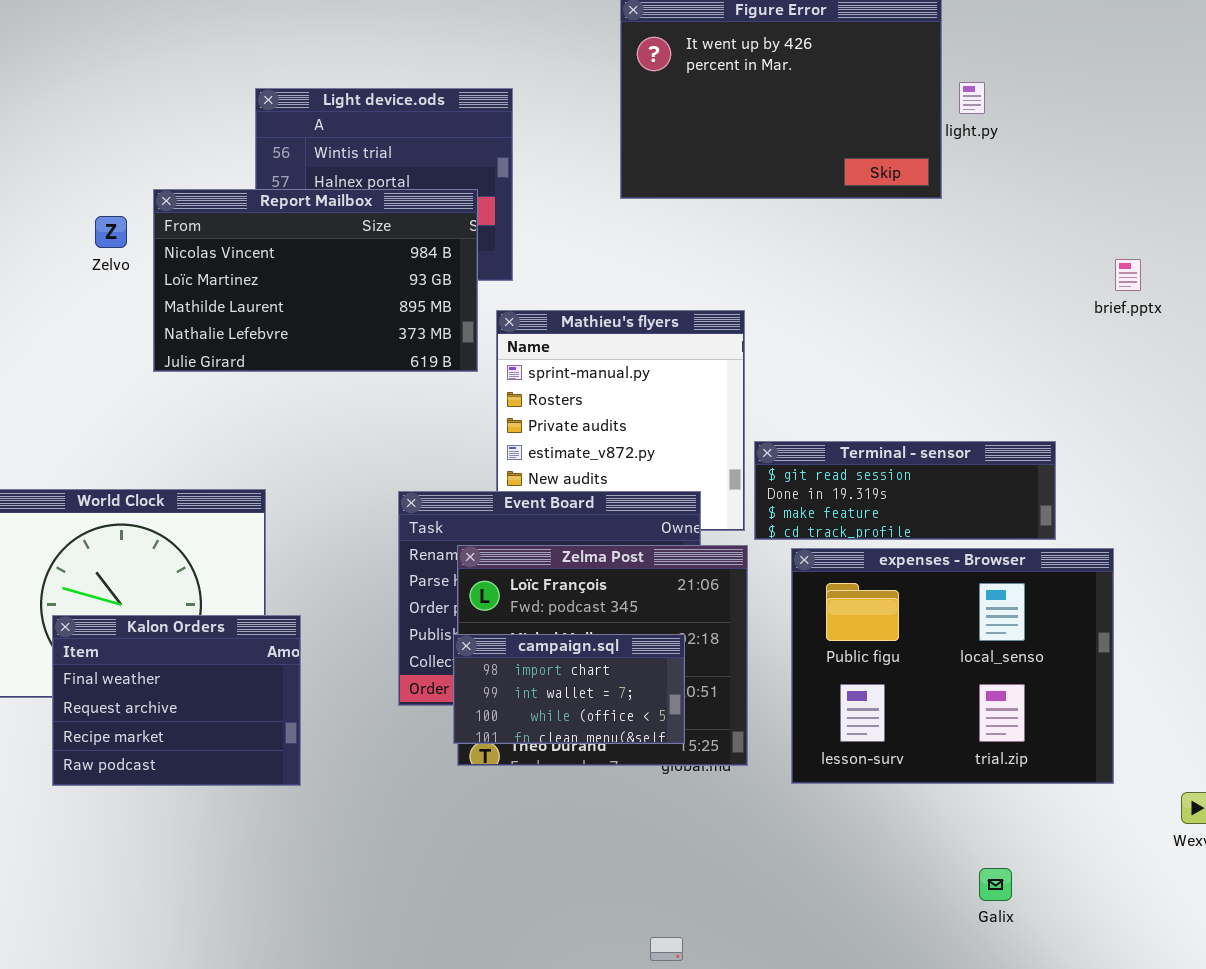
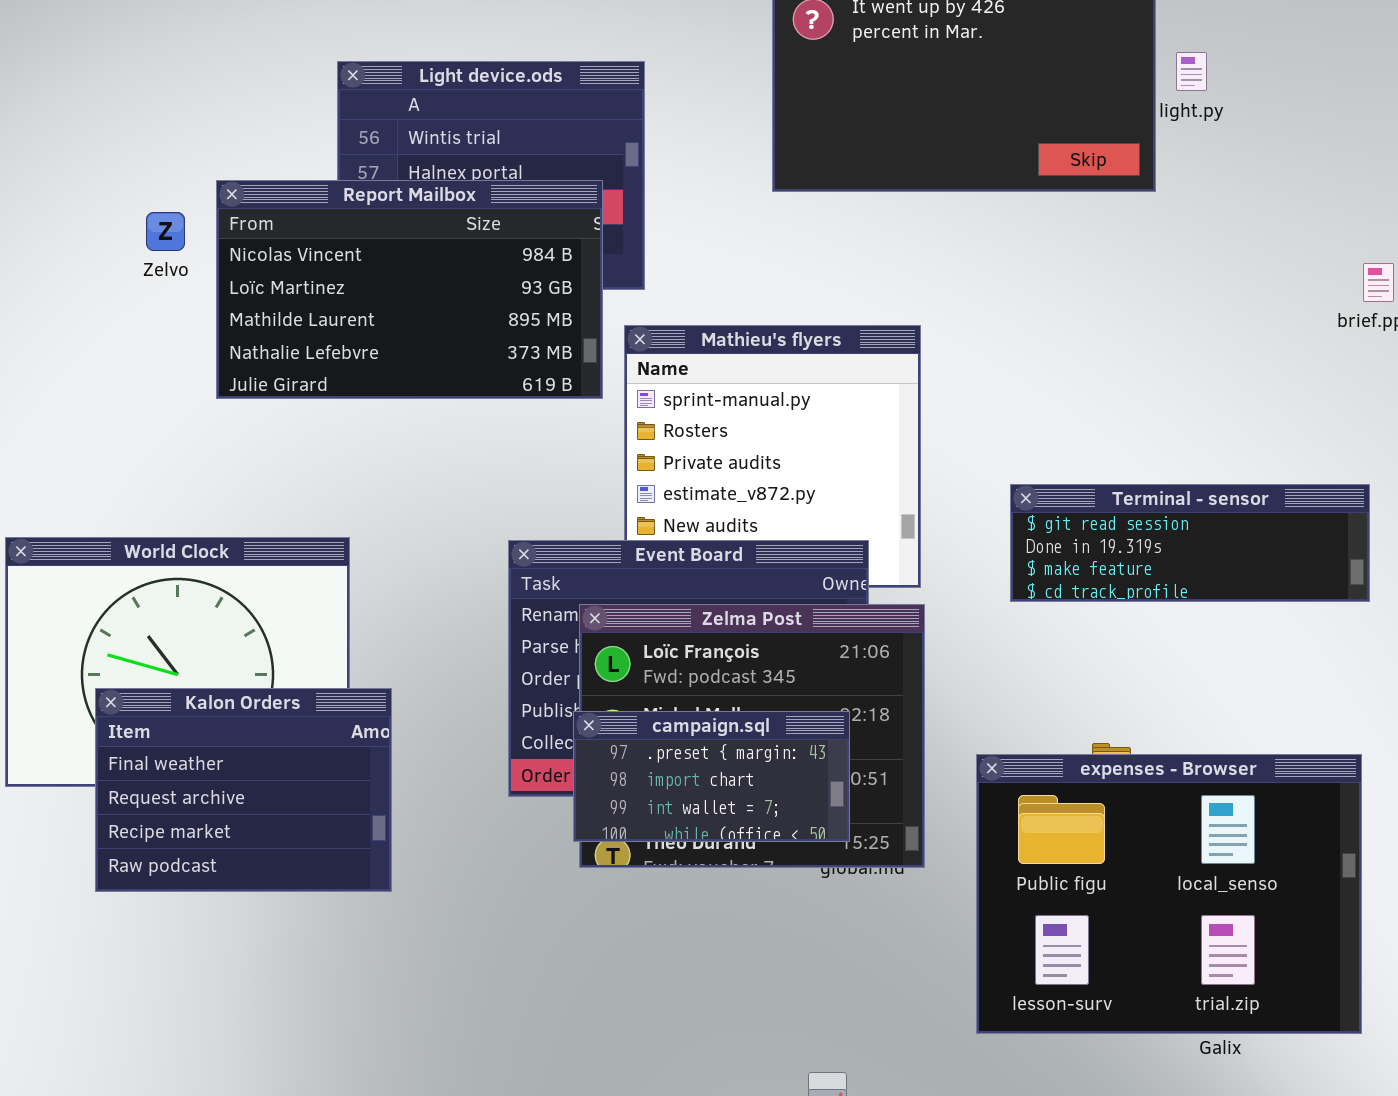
Terminal - sensor: [754,441,1056,540] -> [1010,484,1370,602], moved
expenses - Browser: [791,548,1114,784] -> [976,754,1362,1034], moved
campaign.sql: [453,634,685,744] -> [573,711,850,842], scrolled up 1 row

